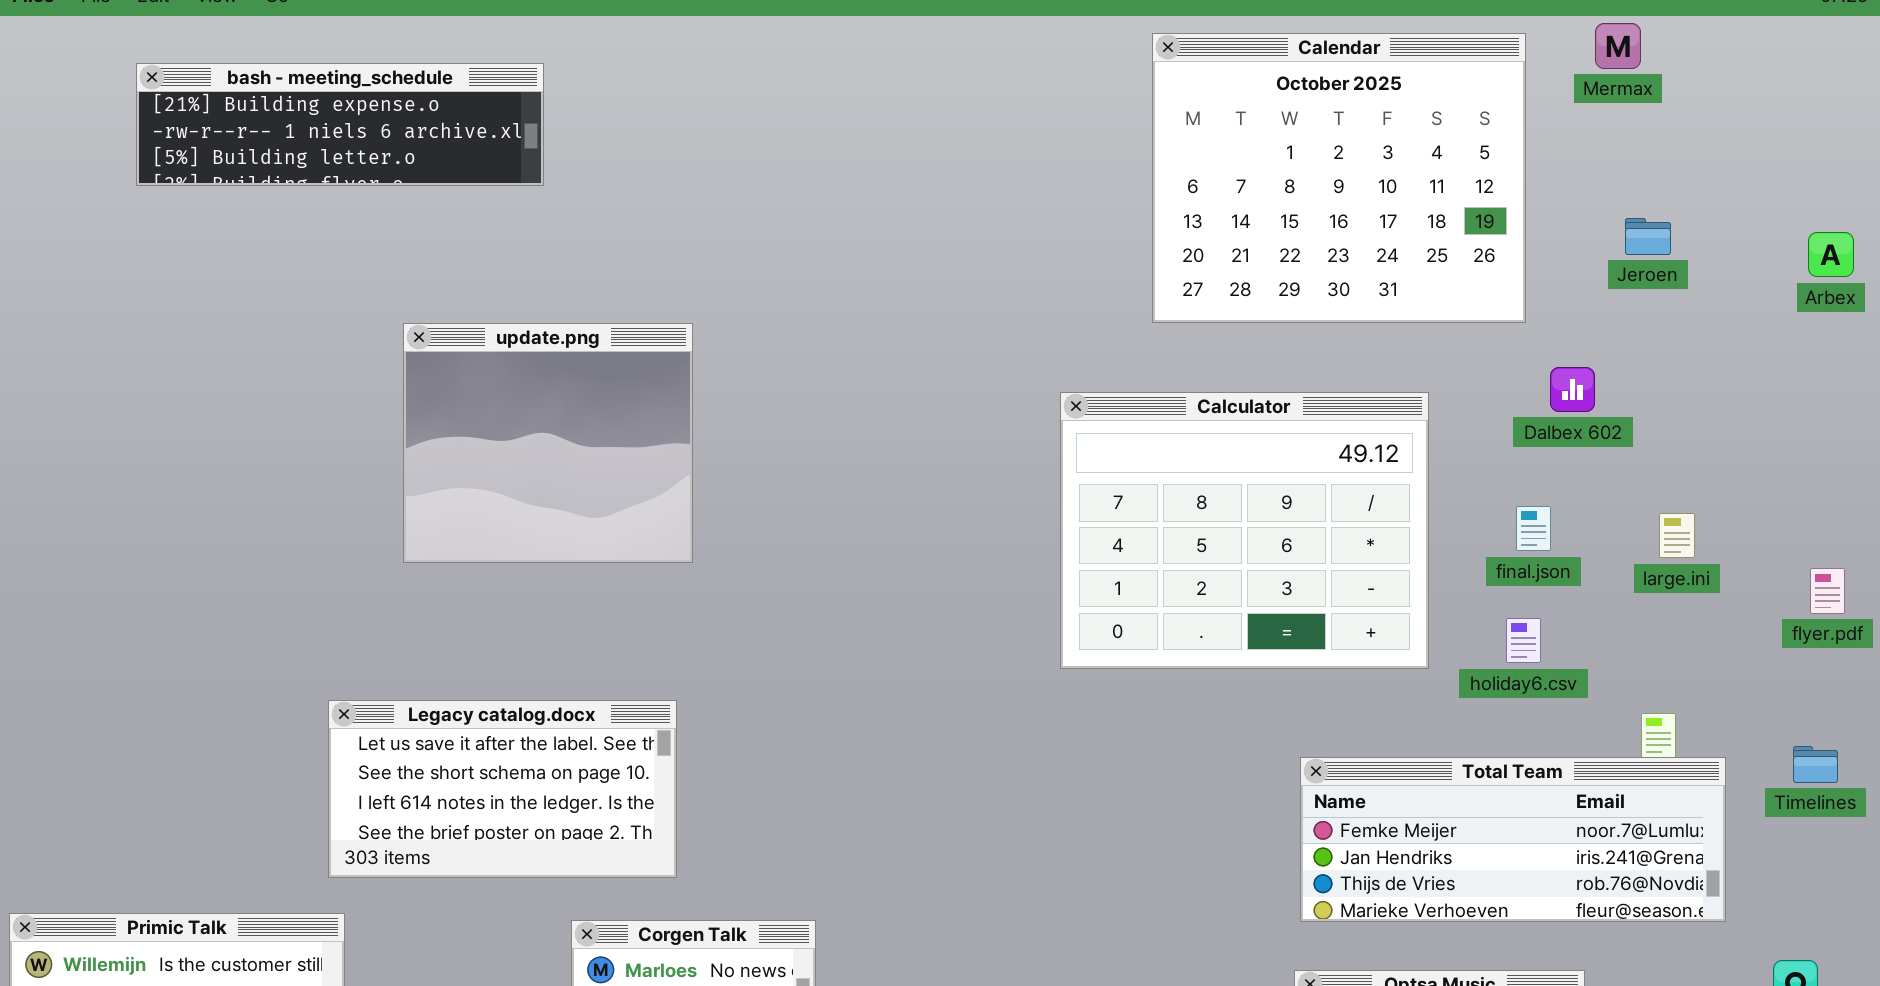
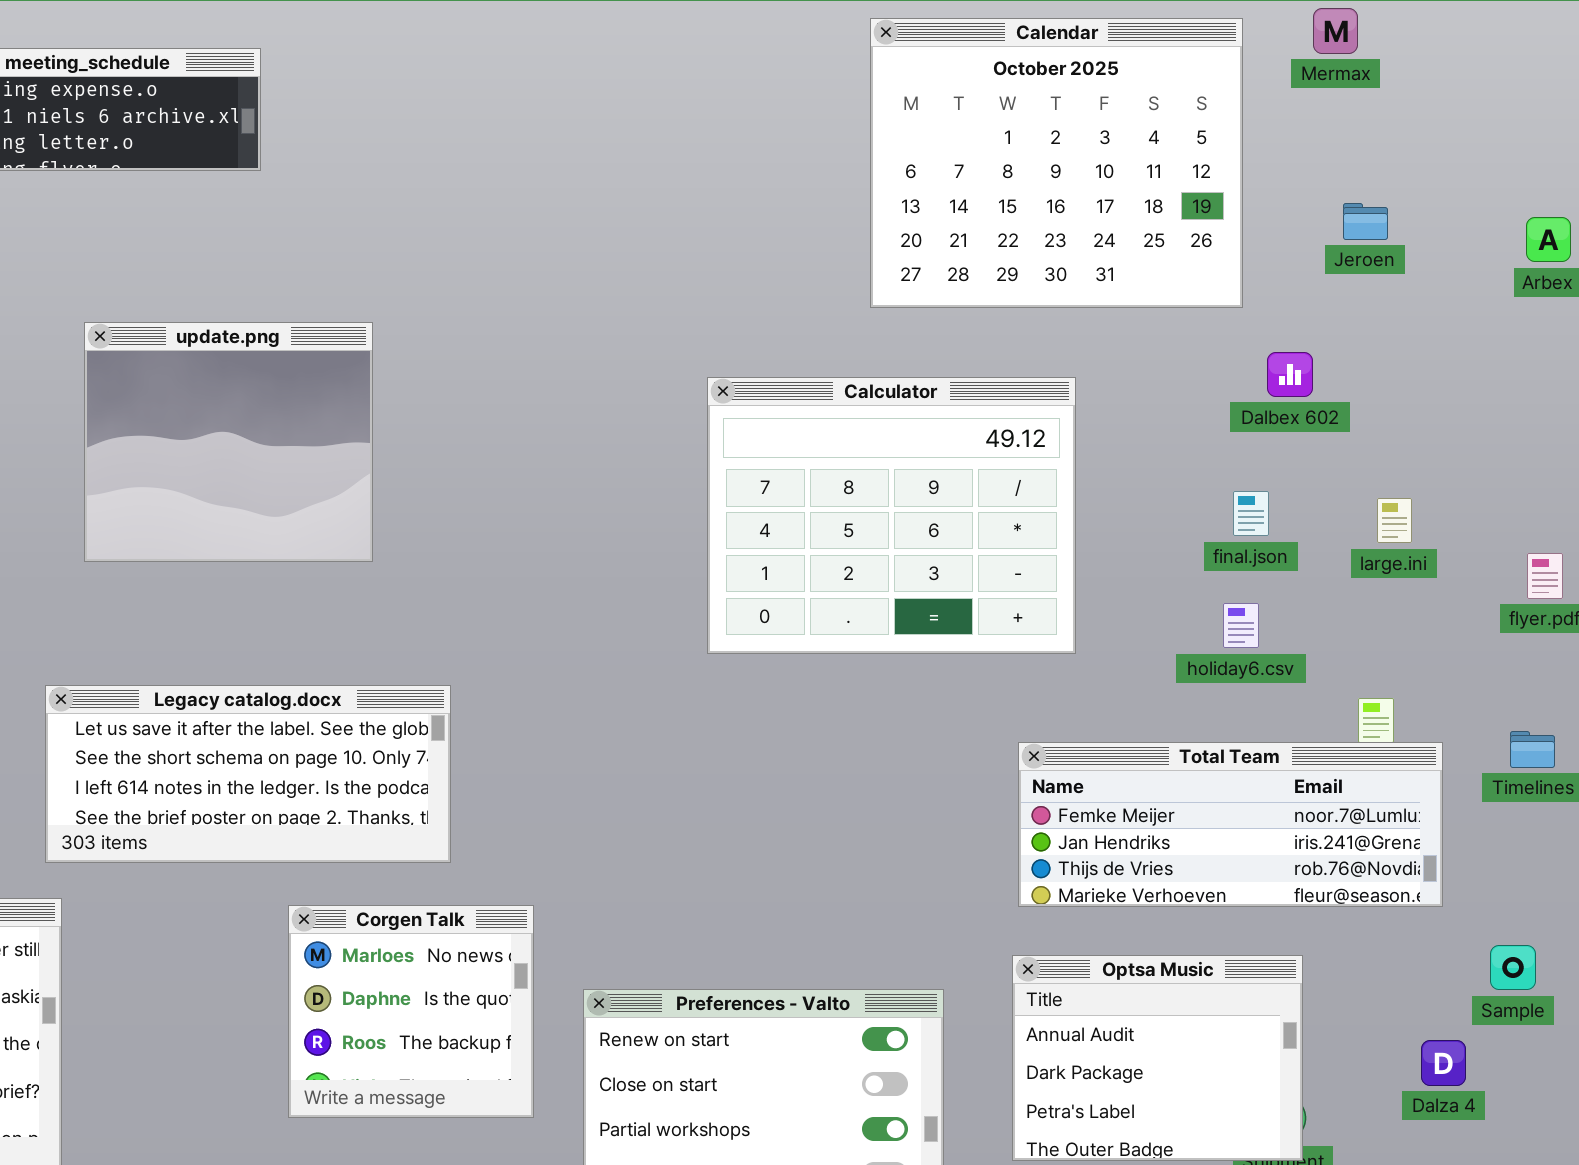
update.png: [403,323,693,563] -> [84,322,373,562], moved
Calculator: [1060,392,1429,669] -> [707,377,1076,654], moved
Legacy catalog.docx: [328,700,677,878] -> [45,685,451,863], resized

